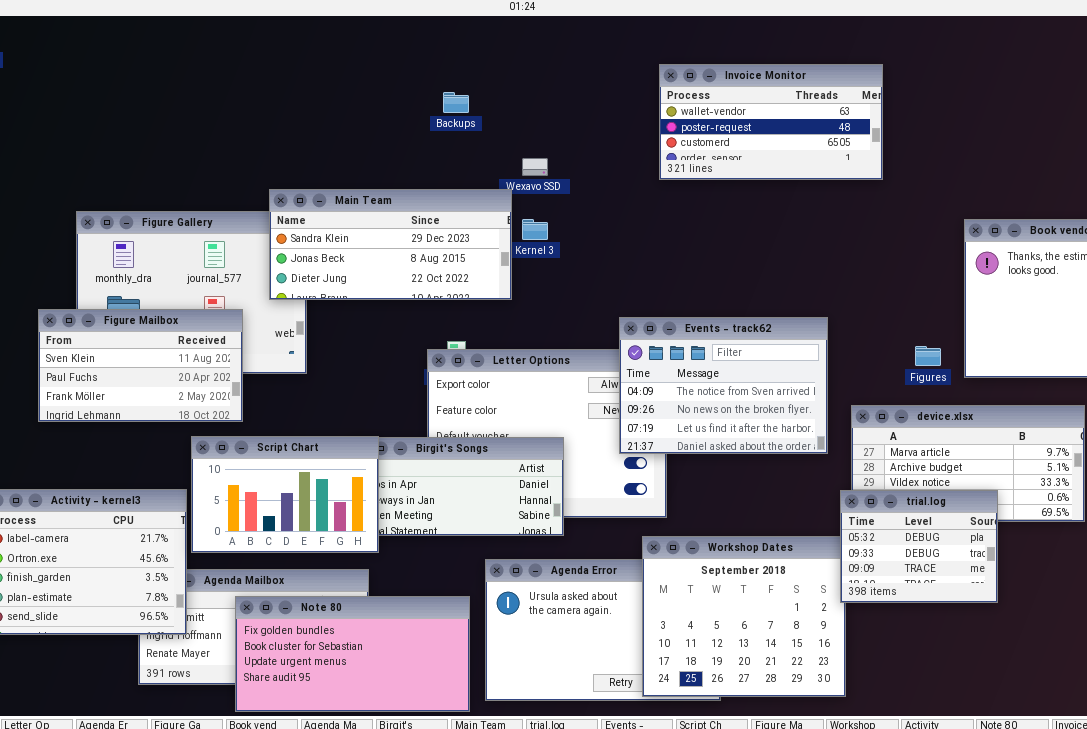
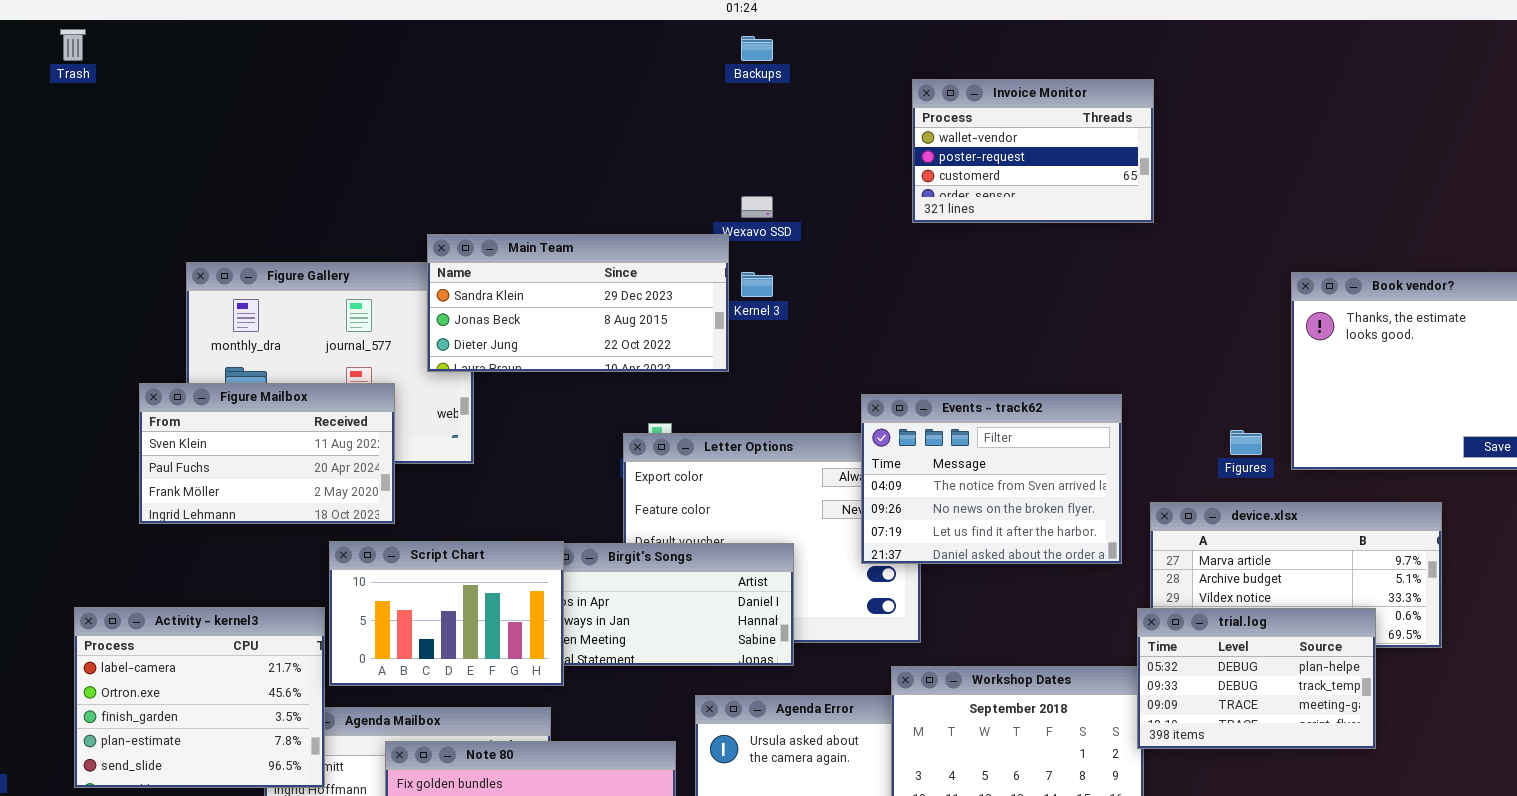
Invoice Monitor: [659,64,883,180] -> [912,79,1154,223], resized
Backups: [443,92,469,113] -> [741,36,773,61], moved
trial.log: [840,490,998,603] -> [1137,608,1376,749], resized

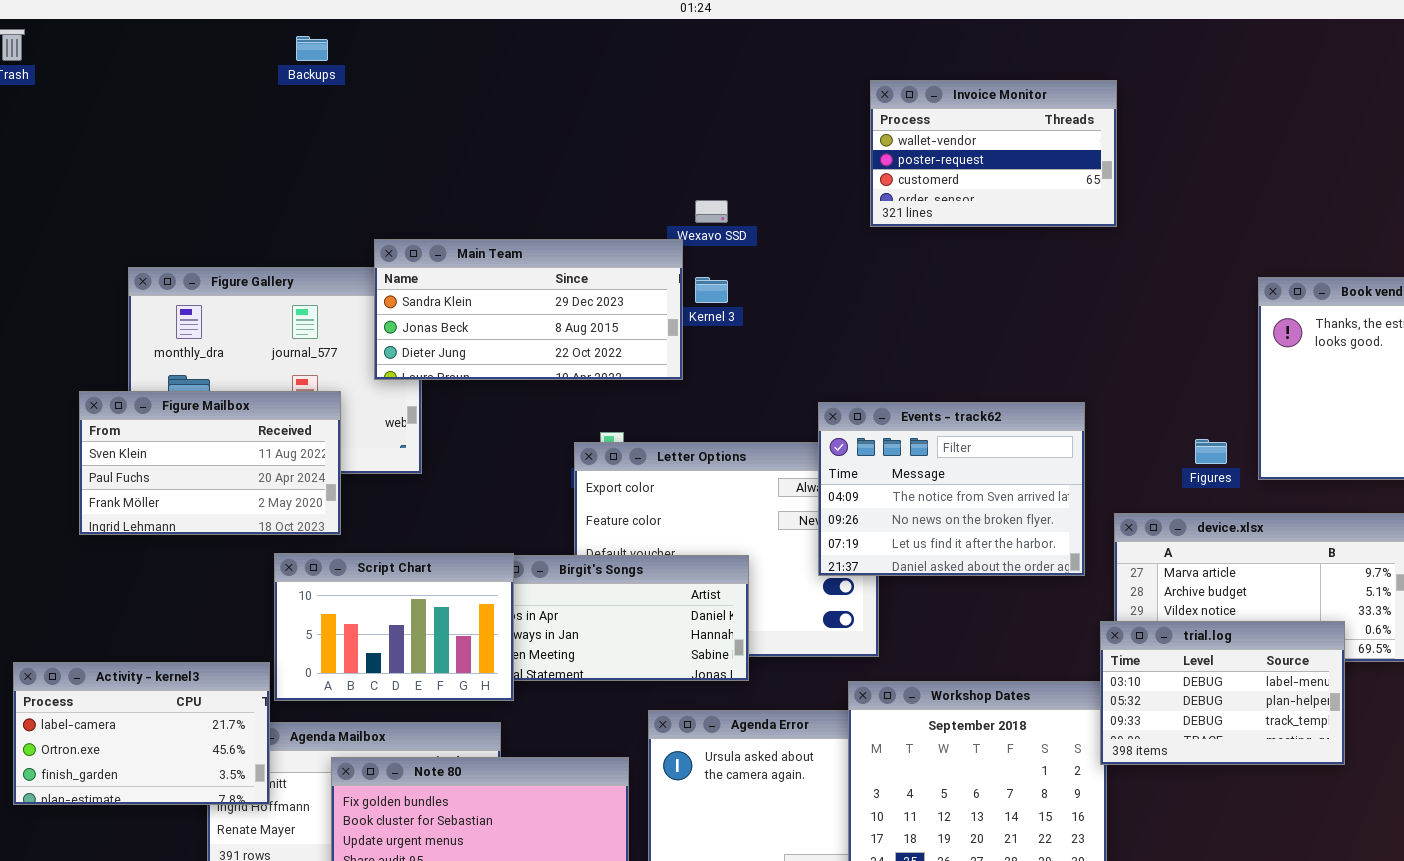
Backups: [741,36,773,61] -> [296,36,328,61], moved
Activity - kernel3: [74,607,325,788] -> [13,662,270,805], resized
trial.log: [1137,608,1376,749] -> [1100,621,1345,765], scrolled up 1 row

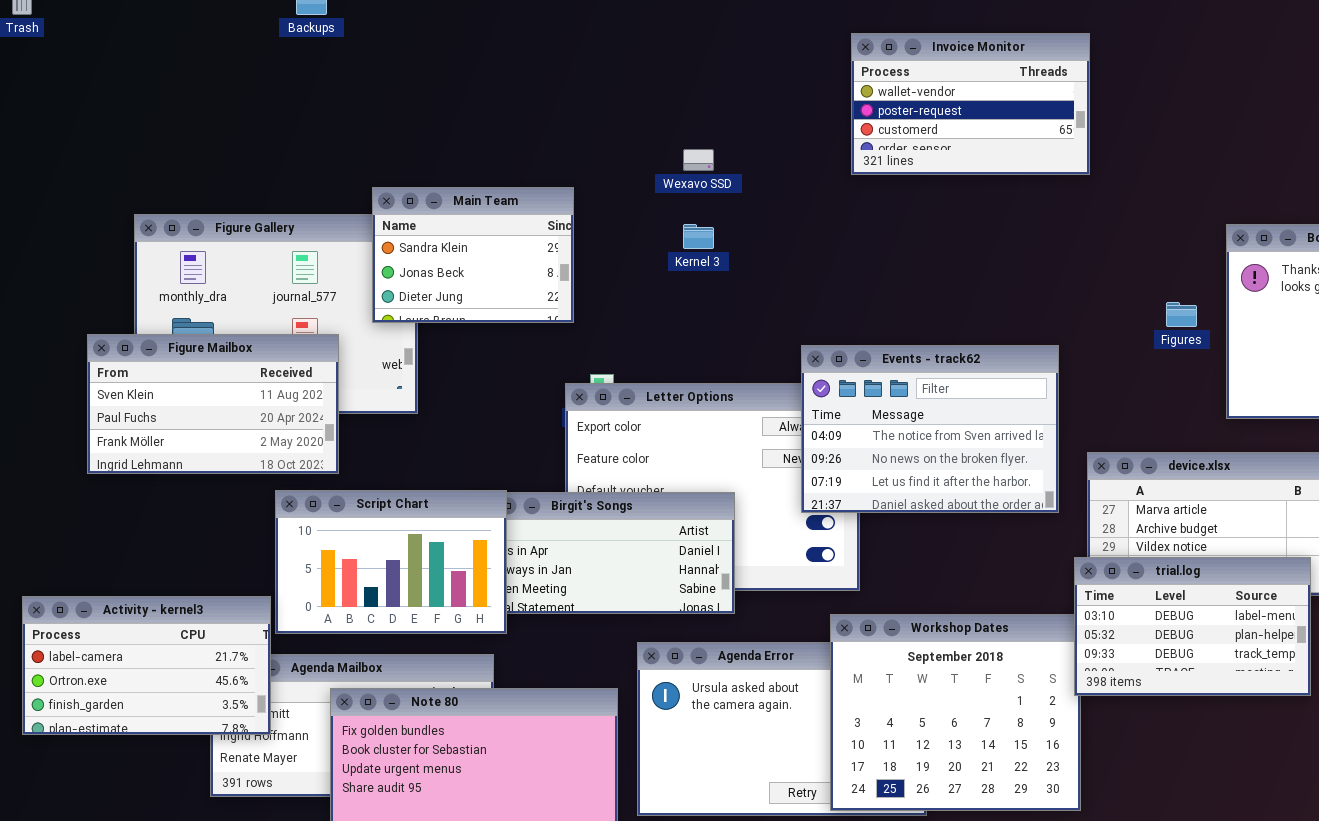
Main Team: [374,239,683,380] -> [372,187,574,323], resized
Figures: [1195,439,1227,464] -> [1166,302,1197,327], moved

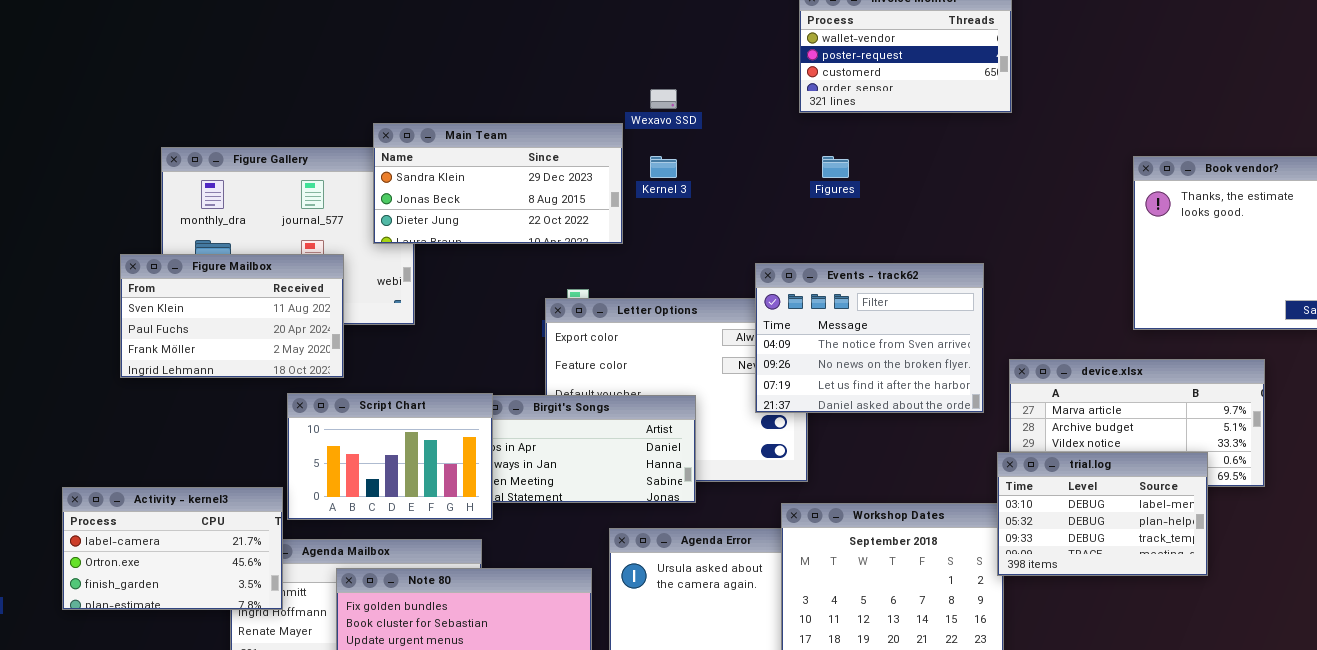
Main Team: [372,187,574,323] -> [373,123,623,244], resized
Figures: [1166,302,1197,327] -> [822,156,849,178], moved

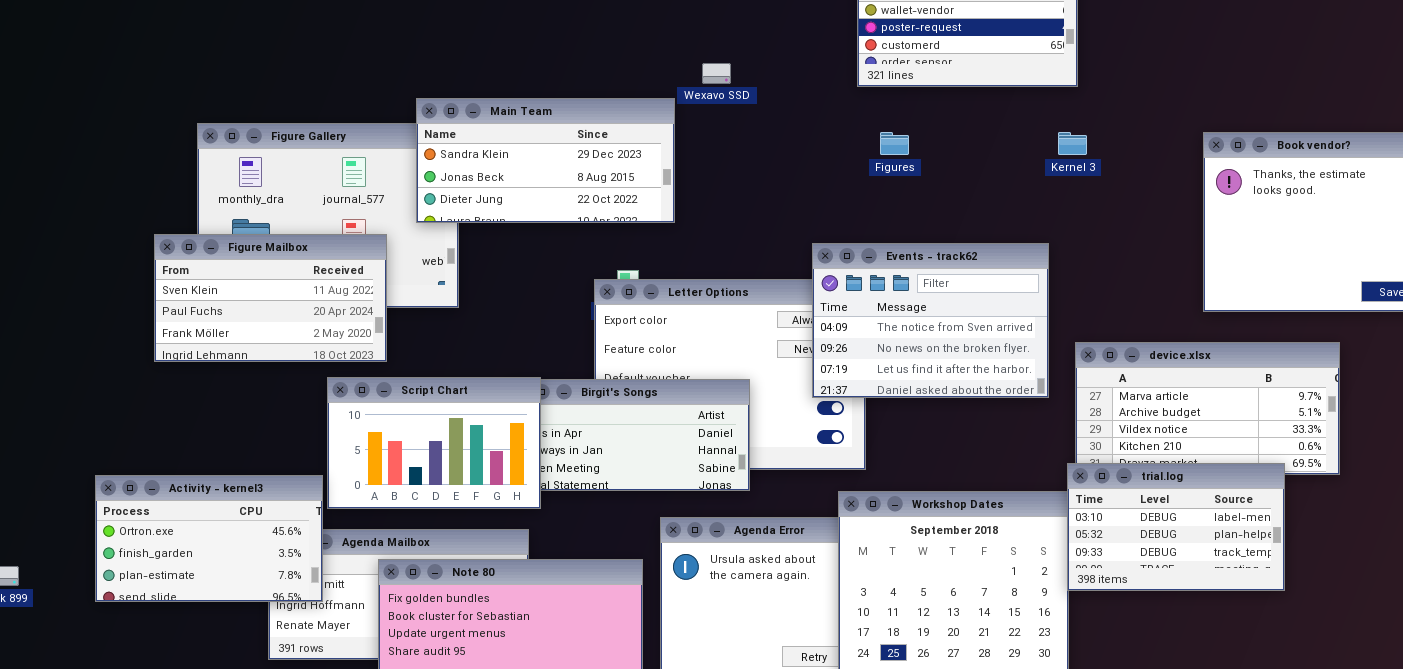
Kernel 3: [650,156,677,178] -> [1058,132,1087,155], moved
trial.log: [997,452,1208,576] -> [1067,463,1285,591], moved
Activity - kernel3: [62,487,283,610] -> [95,475,323,602], scrolled down 1 row

